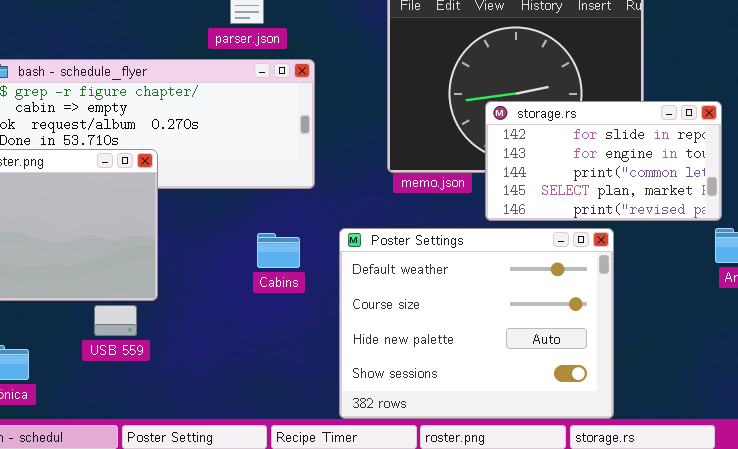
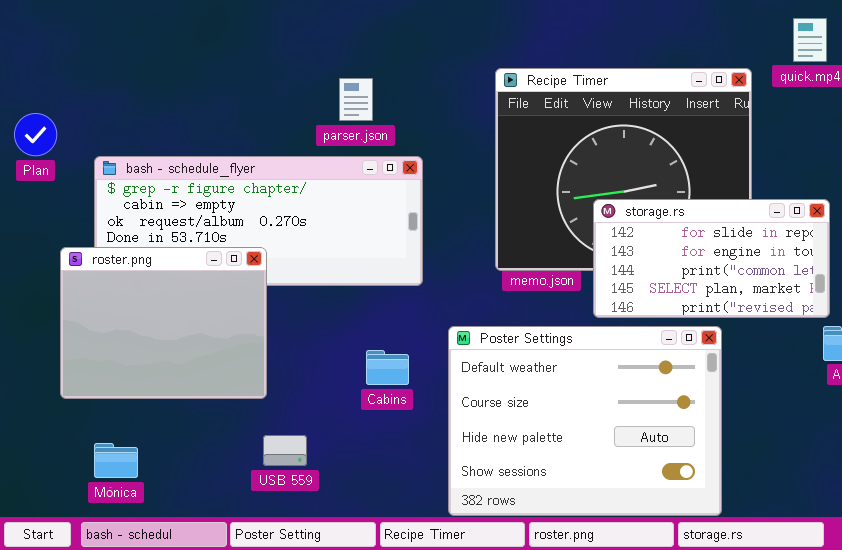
Cabins: [257,233,300,268] -> [366,350,409,385], moved
USB 559: [94,305,137,336] -> [263,435,307,466], moved

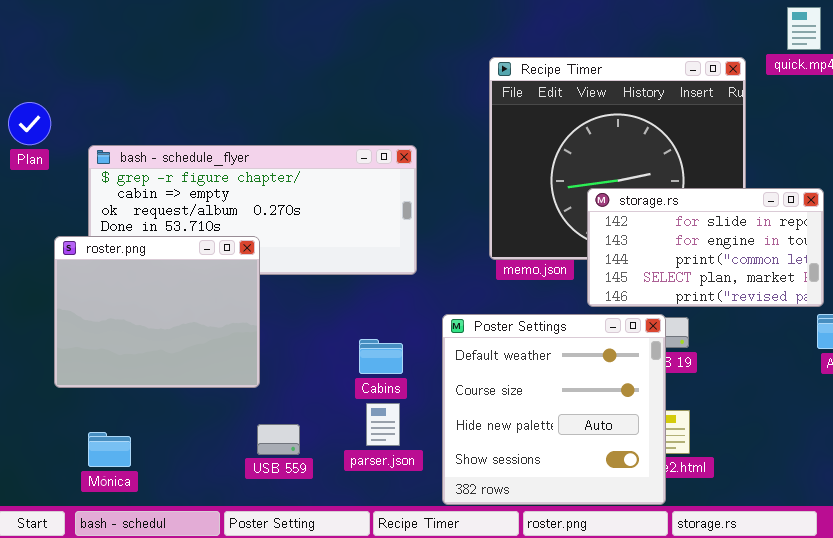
parser.json: [339,78,373,121] -> [366,403,400,446], moved
Poster Settings: [448,326,722,516] -> [442,314,666,505], resized

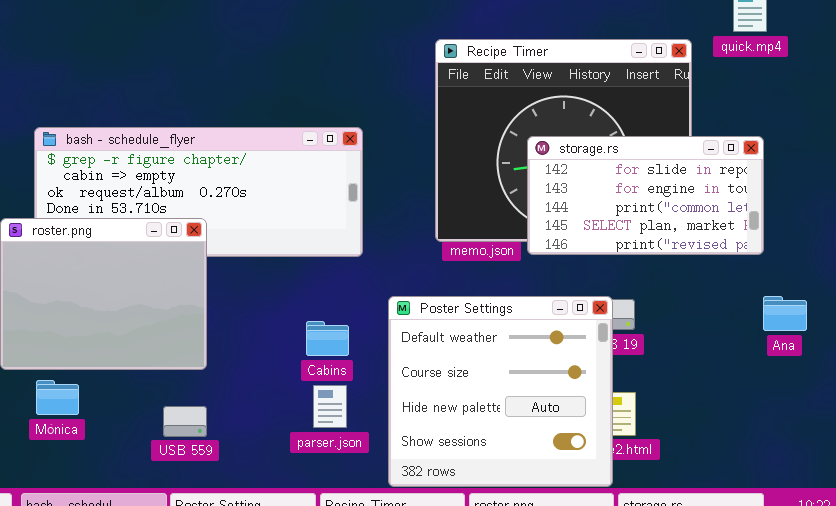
storage.rs: [587,188,824,307] -> [527,136,764,255], moved
USB 559: [257,424,300,455] -> [163,406,207,437], moved
Mónica: [88,432,131,467] -> [36,380,79,415], moved

